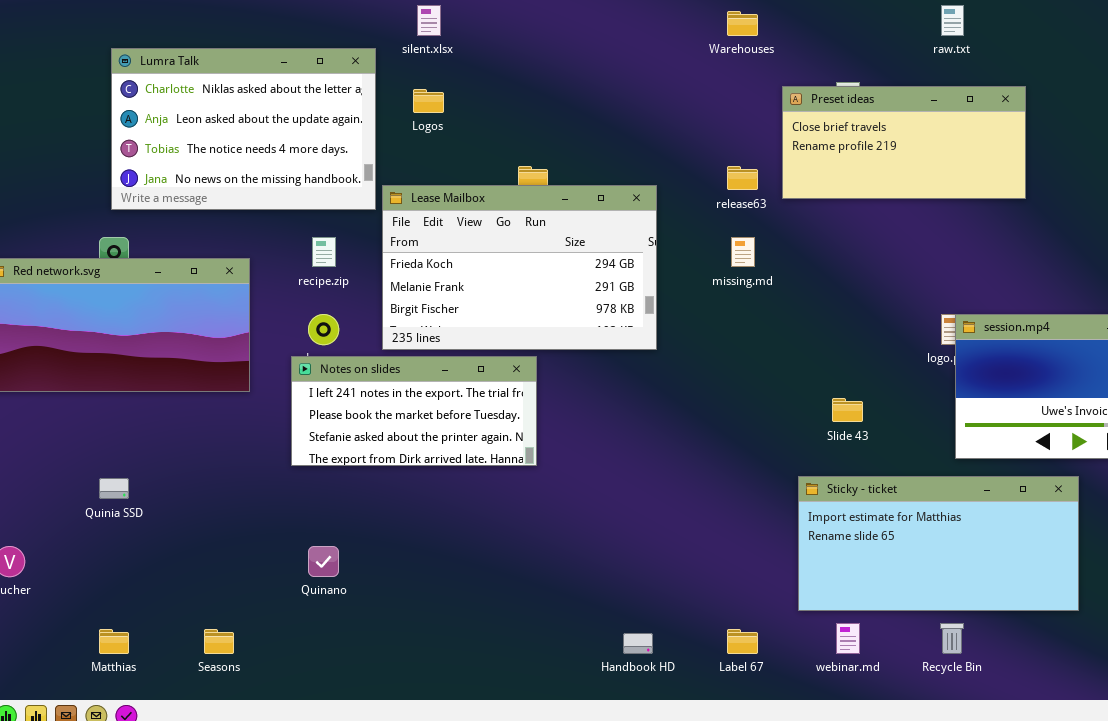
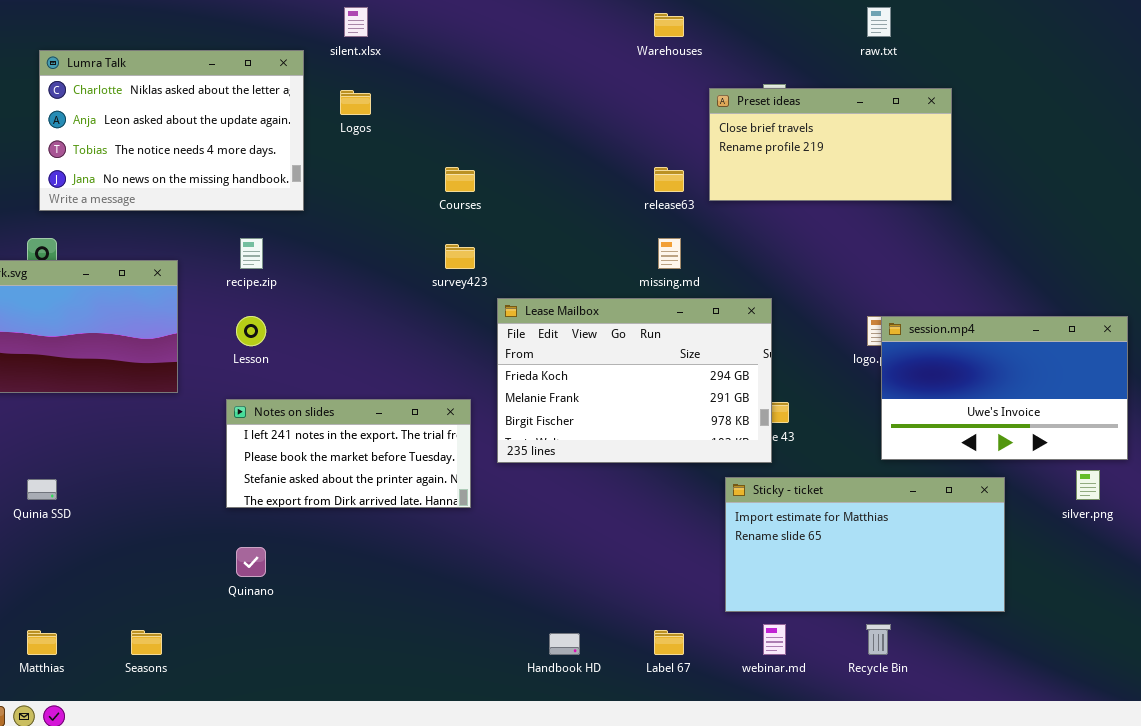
Lease Mailbox: [382,185,657,350] -> [497,298,772,463], moved
Notes on slides: [291,356,537,466] -> [226,399,471,508], moved

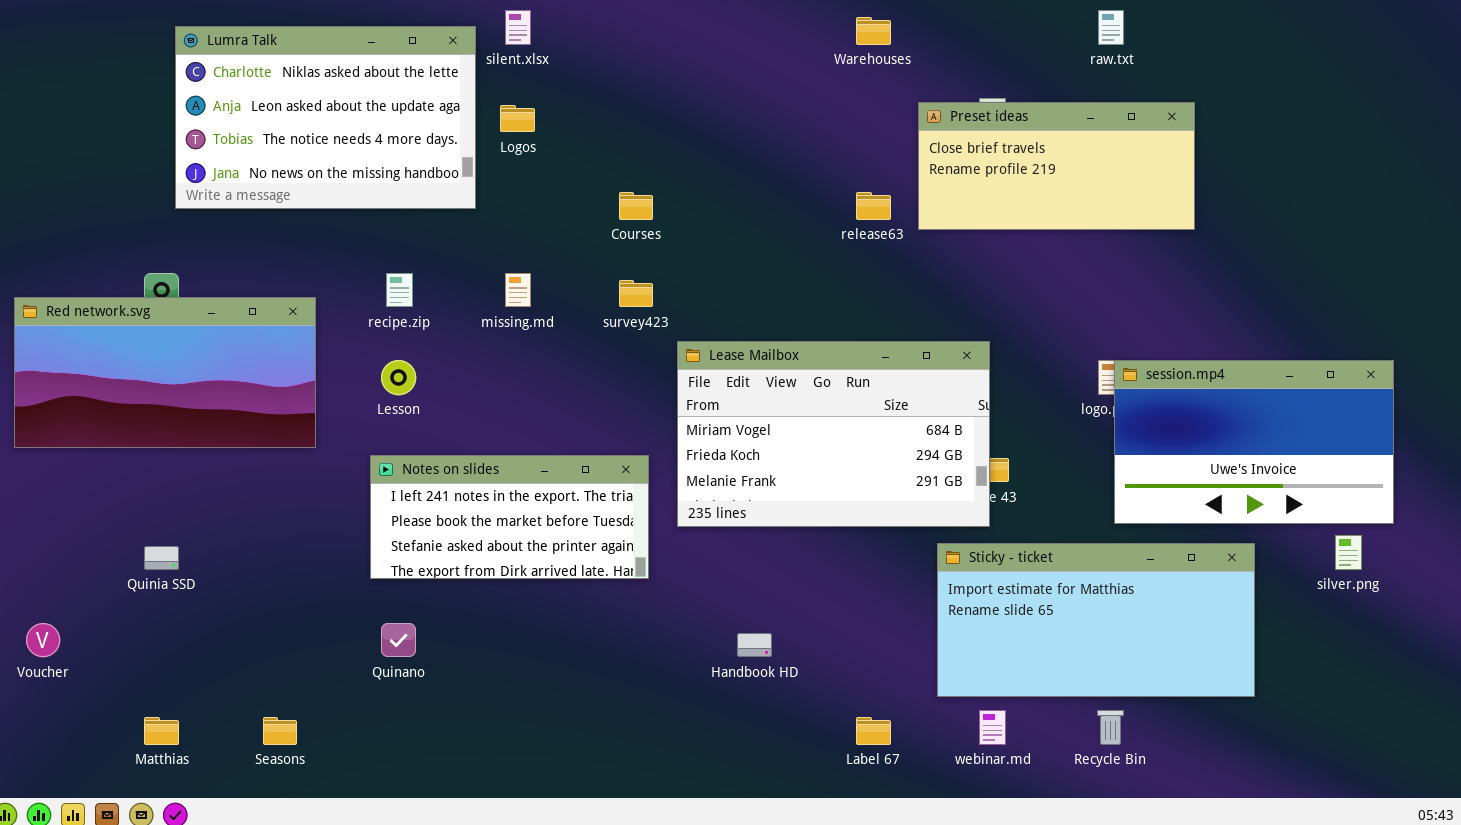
Lumra Talk: [39,50,304,211] -> [175,26,476,209], moved
missing.md: [658,238,681,269] -> [505,273,531,307], moved
Lease Mailbox: [497,298,772,463] -> [677,341,990,527], scrolled up 1 row
Handbook HD: [549,633,580,655] -> [737,633,772,657], moved

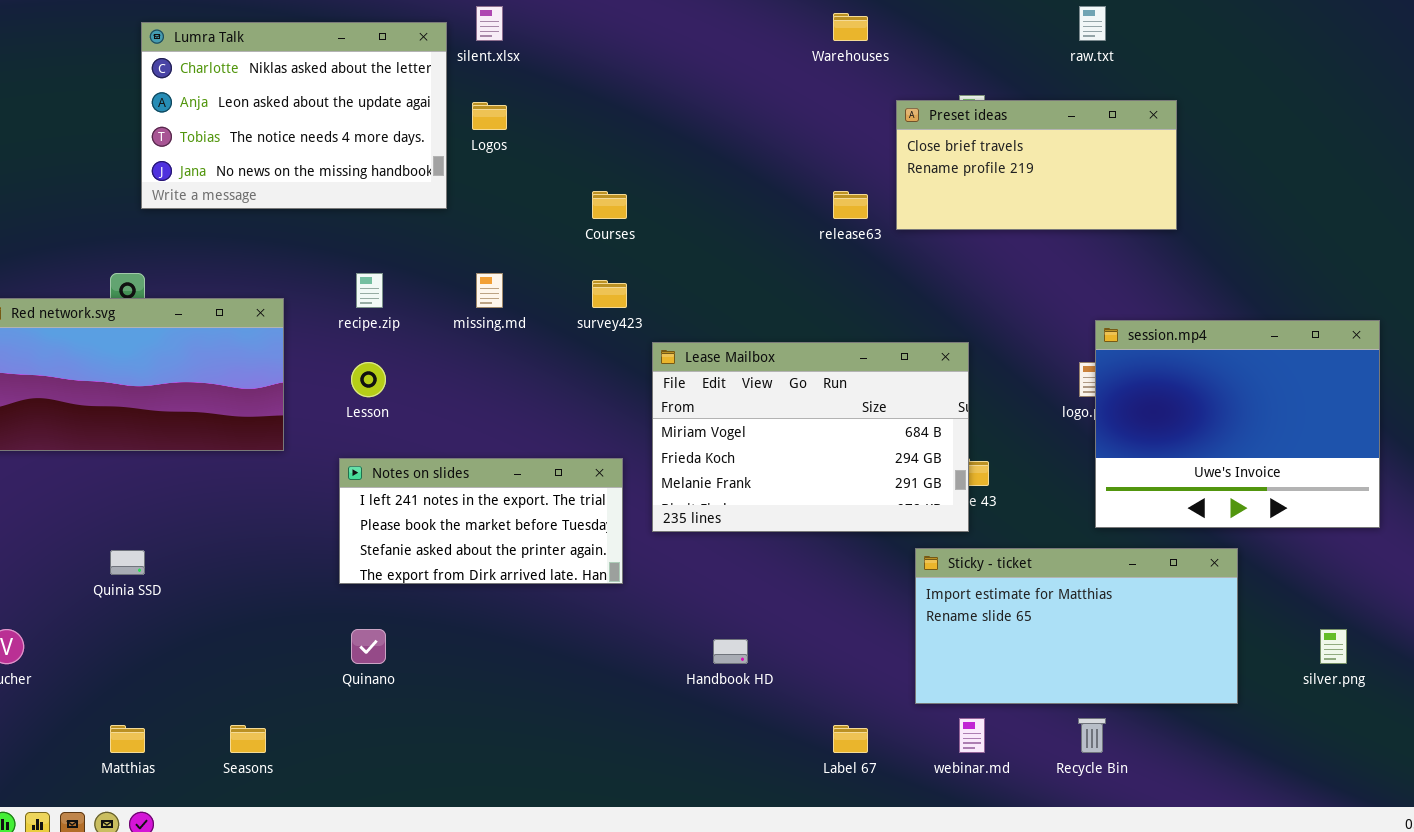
session.mp4: [1114,360,1394,524] -> [1095,320,1380,528], resized
silver.png: [1335,535,1362,570] -> [1320,629,1347,664], moved

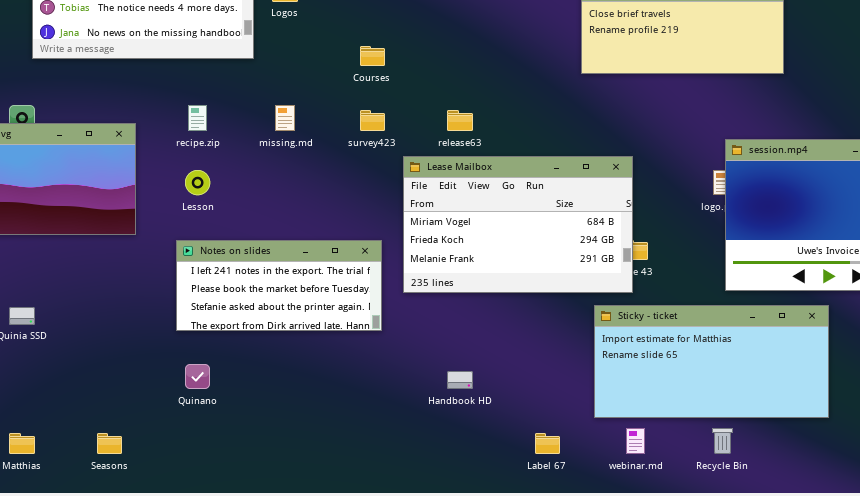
release63: [833,191,868,219] -> [447,110,473,131], moved

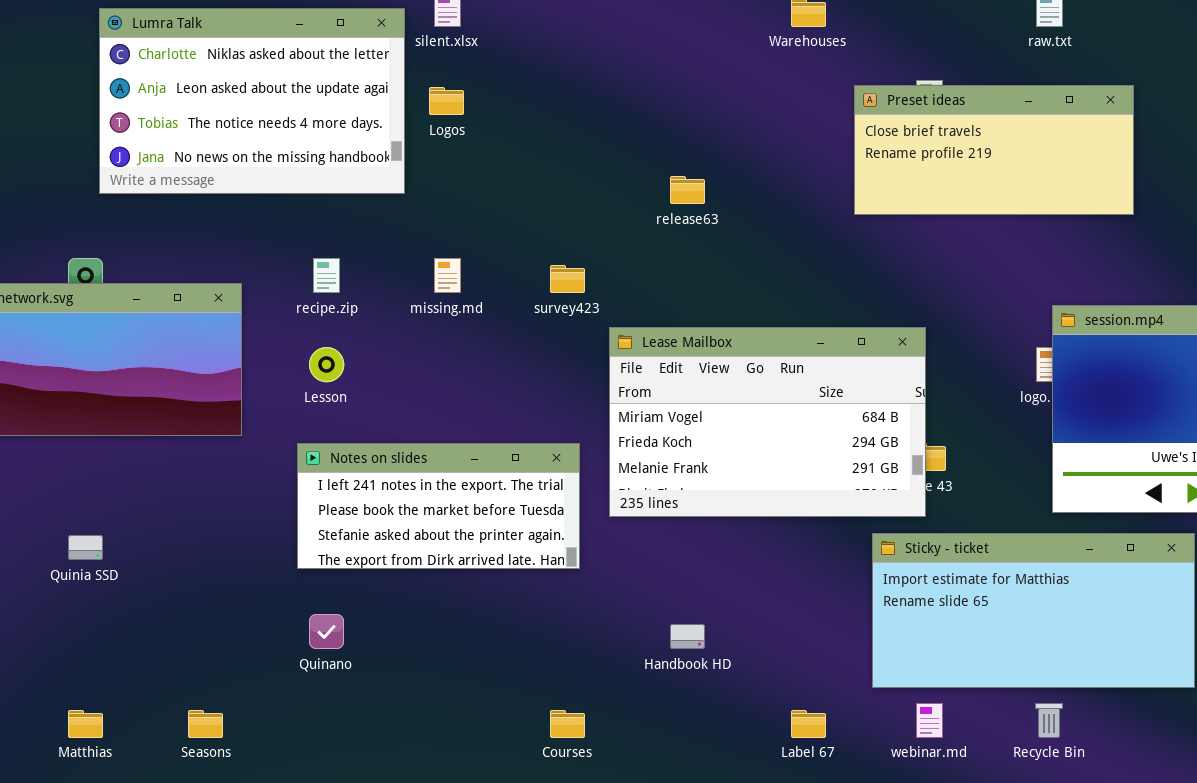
Courses: [360,46,385,66] -> [550,710,585,738], moved
release63: [447,110,473,131] -> [670,176,705,204], moved

